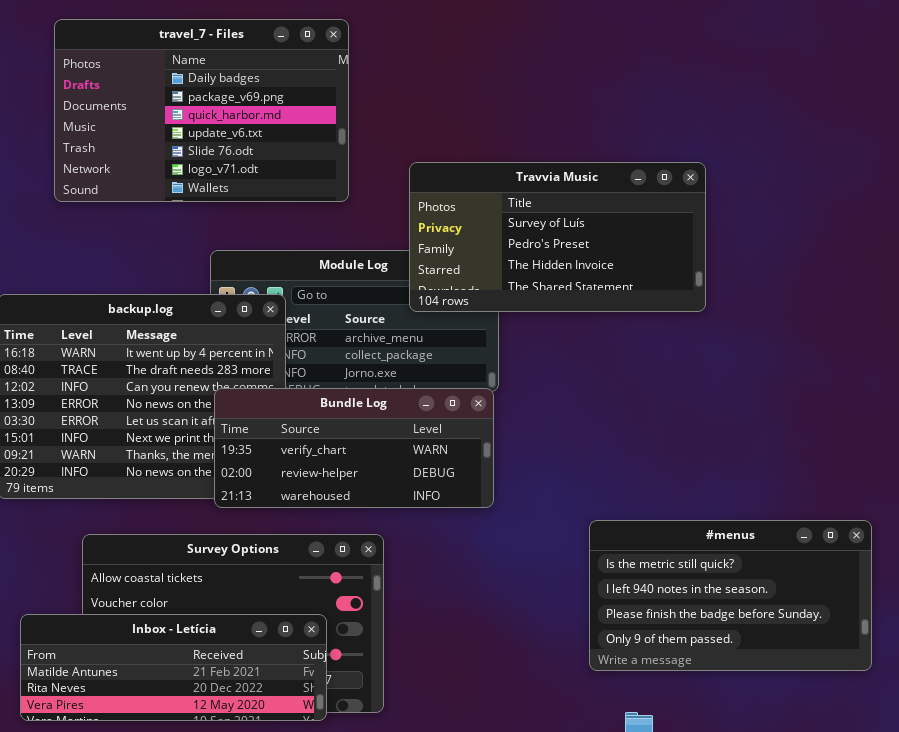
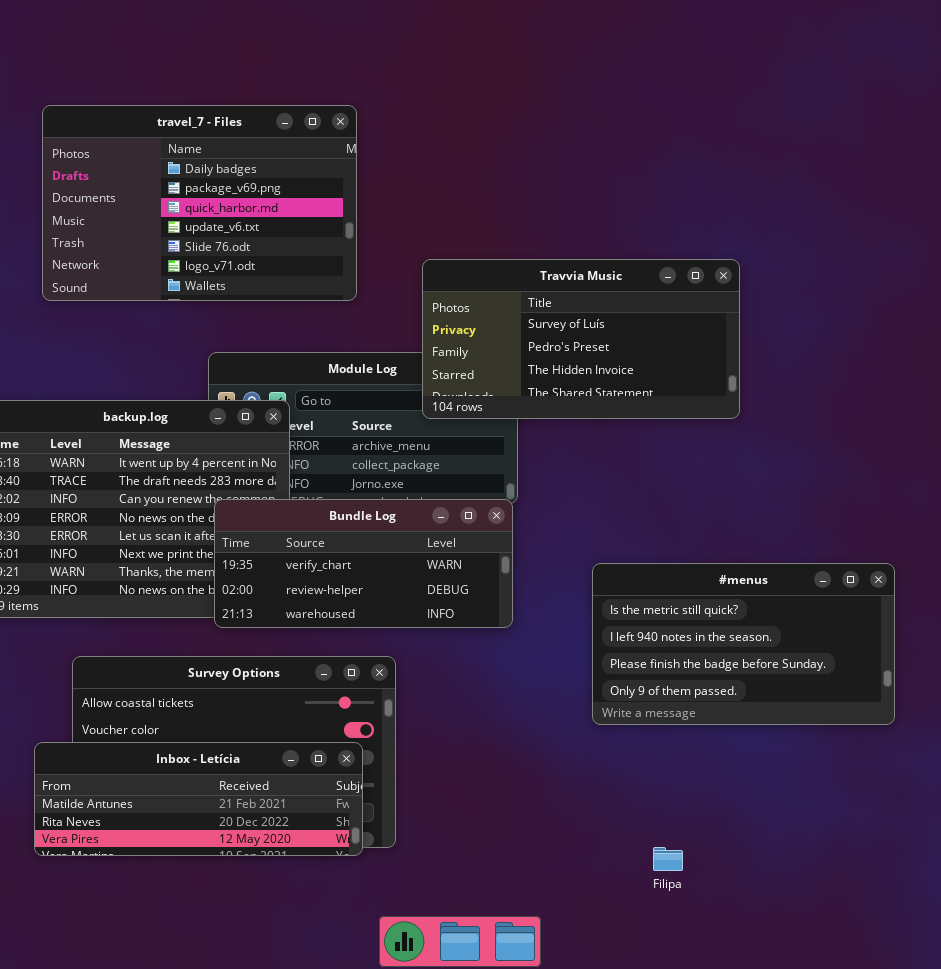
#menus: [589,520,872,671] -> [592,563,895,725], moved
Inbox - Letícia: [20,614,327,721] -> [34,742,363,856], moved

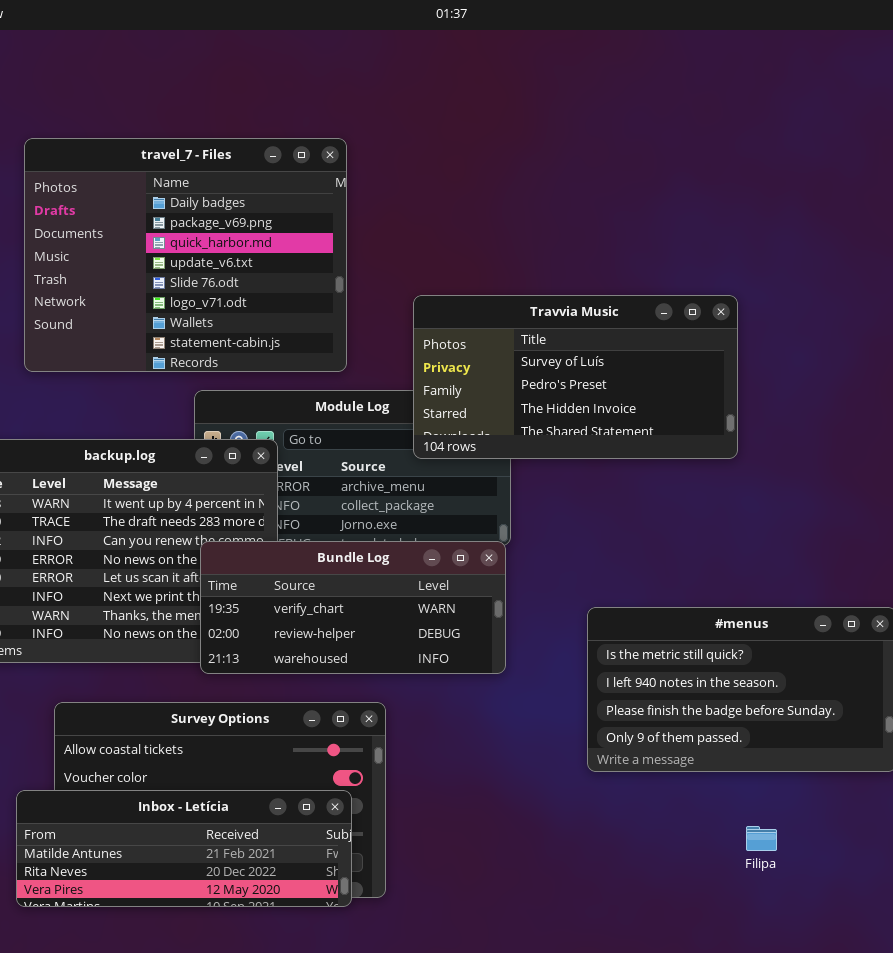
travel_7 - Files: [42,105,357,301] -> [24,138,347,372], resized
Filipa: [653,847,683,871] -> [746,826,777,851], moved

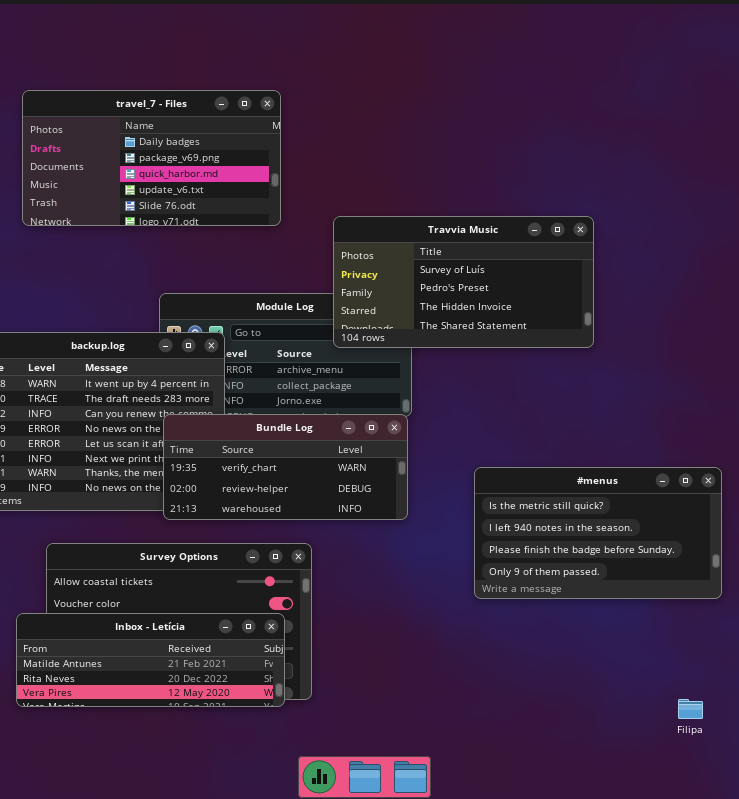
travel_7 - Files: [24,138,347,372] -> [22,90,281,226], resized
Filipa: [746,826,777,851] -> [678,699,703,719], moved

